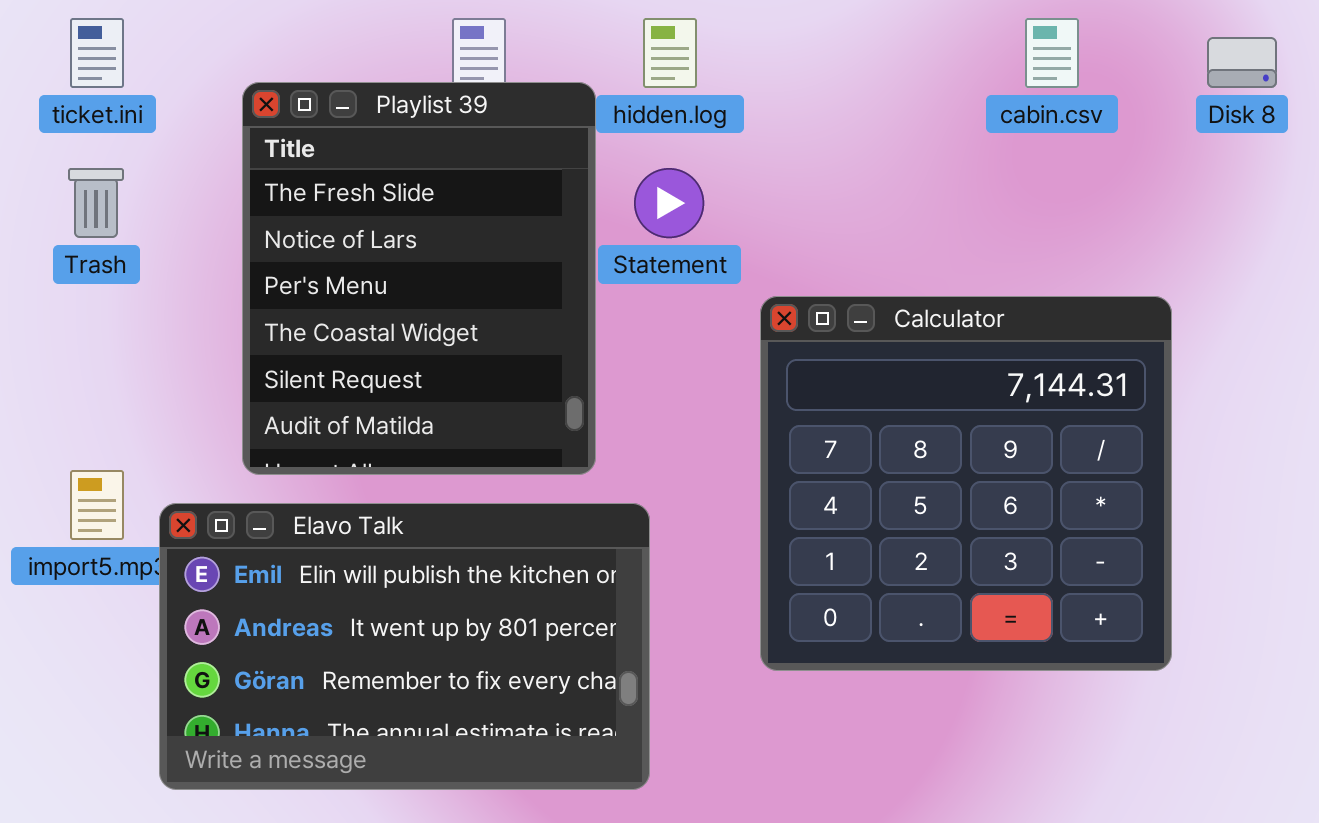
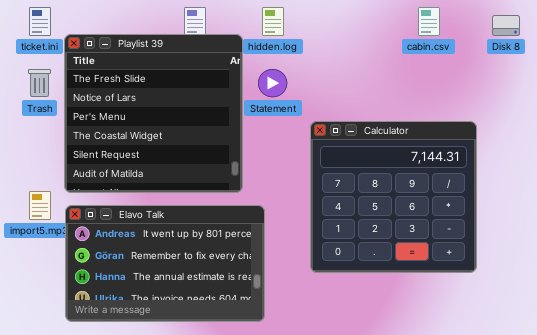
Playlist 39: [242,82,596,475] -> [64,34,243,193], resized
Elavo Talk: [159,503,650,790] -> [65,205,265,322], scrolled down 1 row

